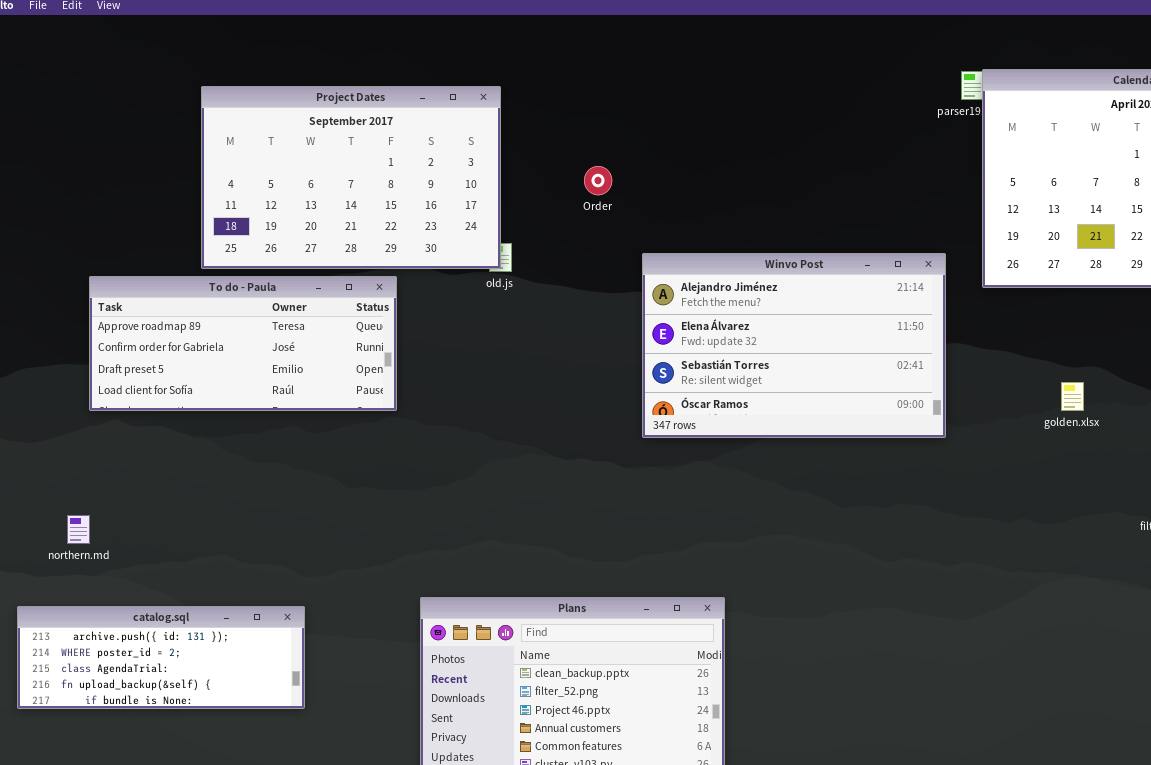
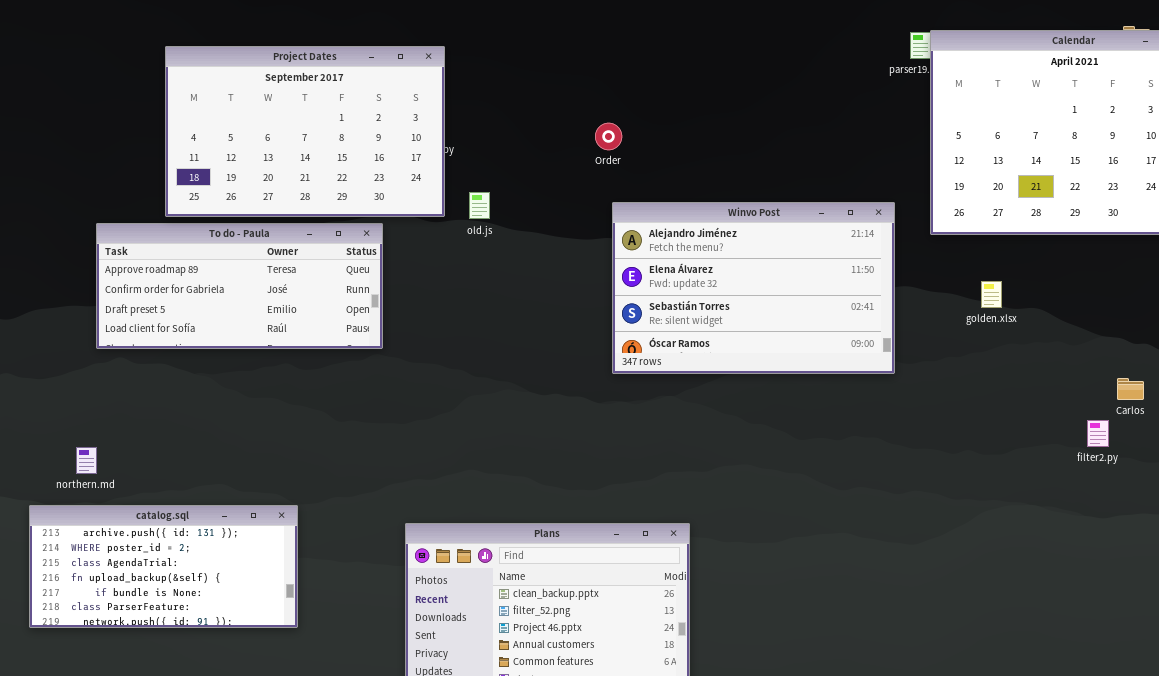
Project Dates: [201,86,501,269] -> [165,46,445,217], moved
Order: [584,166,612,195] -> [595,123,622,150], moved
golden.xlsx: [1061,382,1084,411] -> [981,281,1002,308], moved
catalog.sql: [17,606,305,709] -> [29,505,298,628], resized

